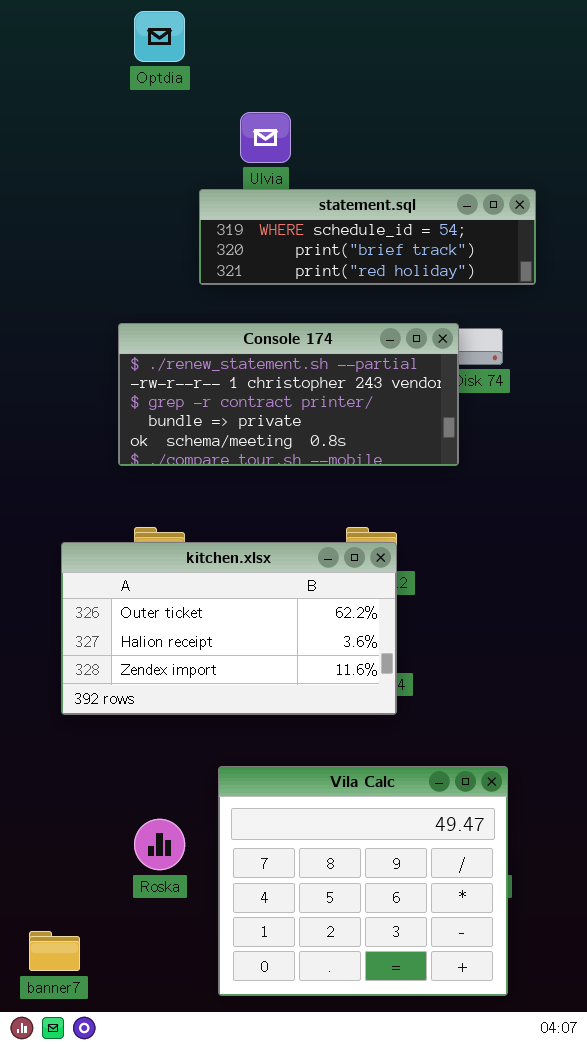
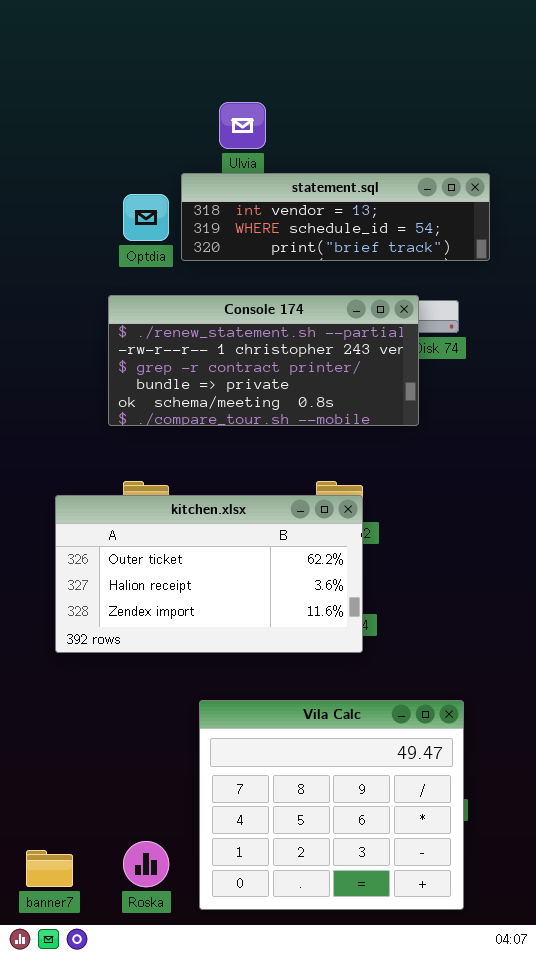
Optdia: [134,11,185,62] -> [123,194,169,241], moved
statement.sql: [199,189,536,285] -> [181,173,490,261], scrolled up 1 row
Roska: [134,819,185,870] -> [123,841,169,887], moved

